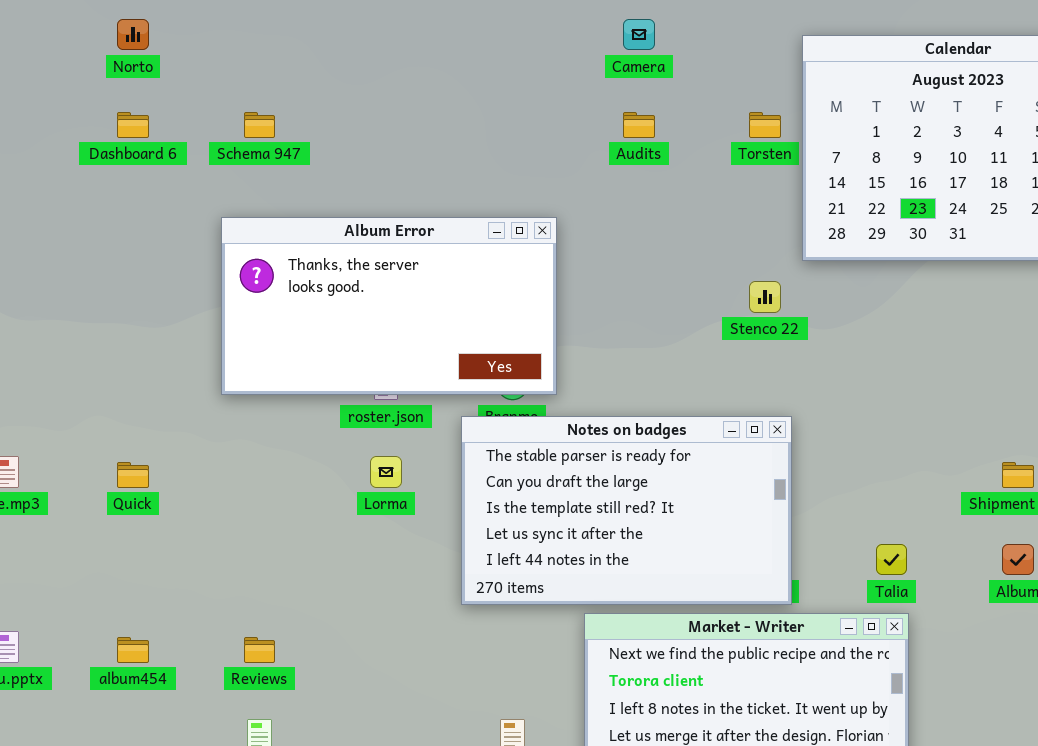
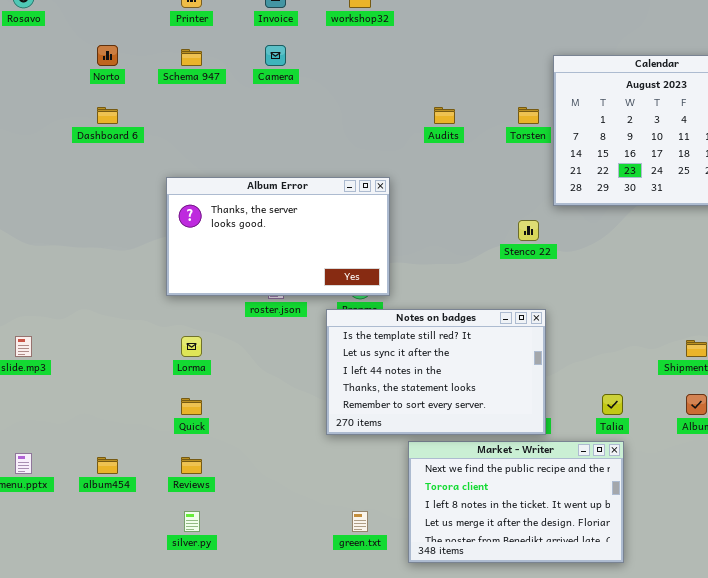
Camera: [623,19,655,50] -> [265,45,286,66], moved
Schema 947: [244,112,275,138] -> [181,49,202,66], moved
Notes on badges: [461,416,792,605] -> [326,309,546,435], scrolled down 2 rows
Lorma: [370,456,402,488] -> [181,336,202,357], moved
Quick: [117,462,149,488] -> [181,398,202,415], moved

